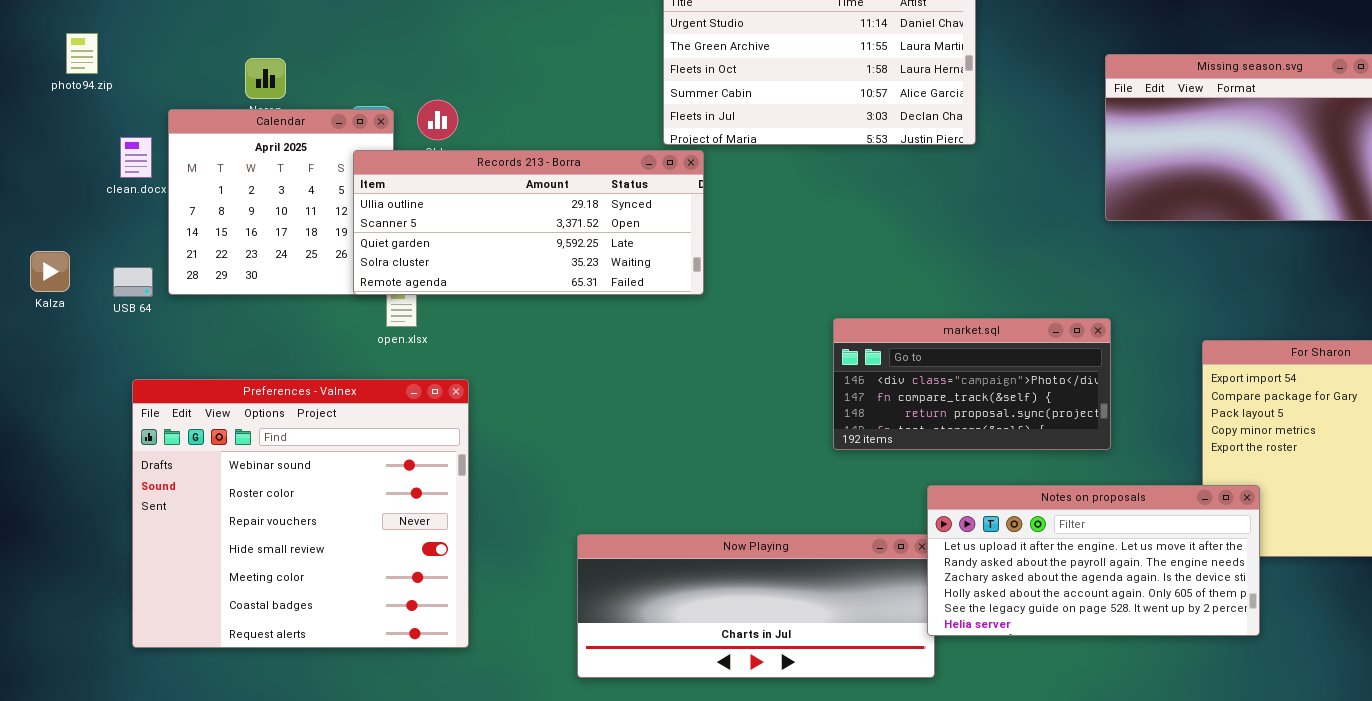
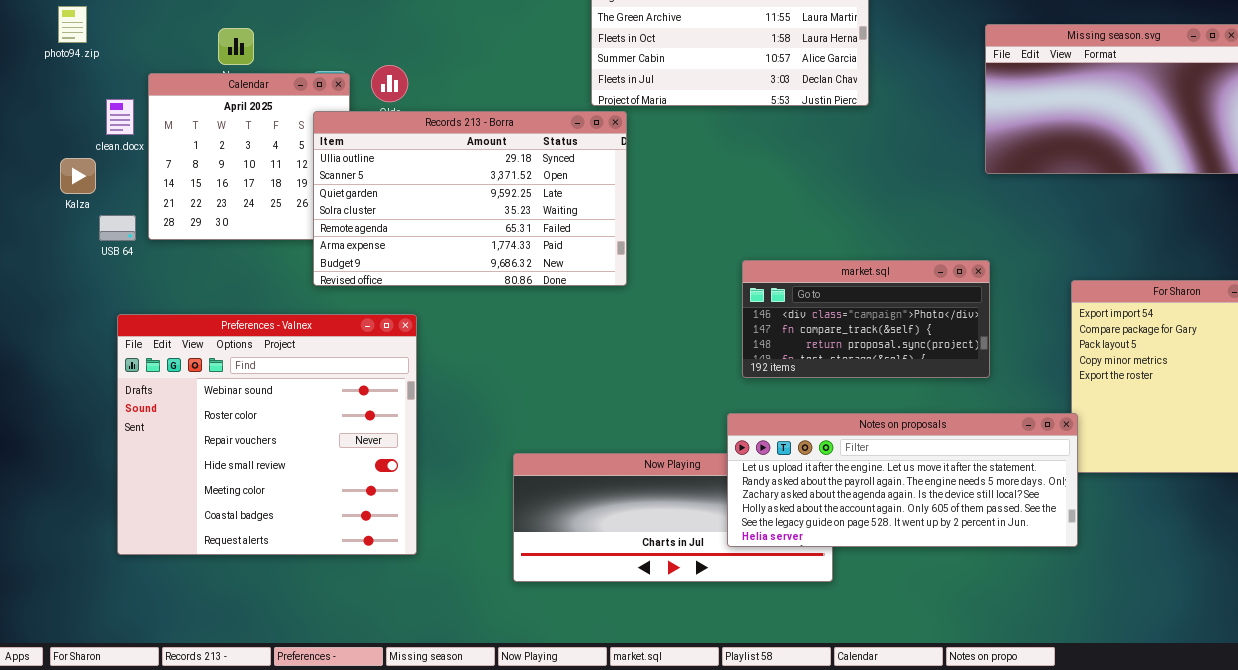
Records 213 - Borra: [353,150,704,295] -> [313,111,627,286], resized
Kalza: [30,251,70,292] -> [60,158,96,194], moved
Notes on proposals: [927,485,1260,636] -> [727,413,1078,547], moved, resized

